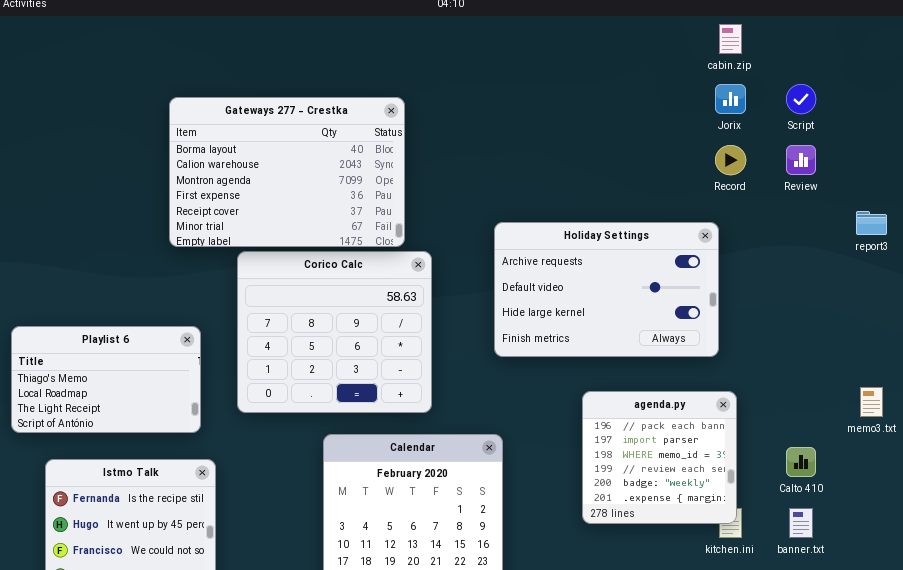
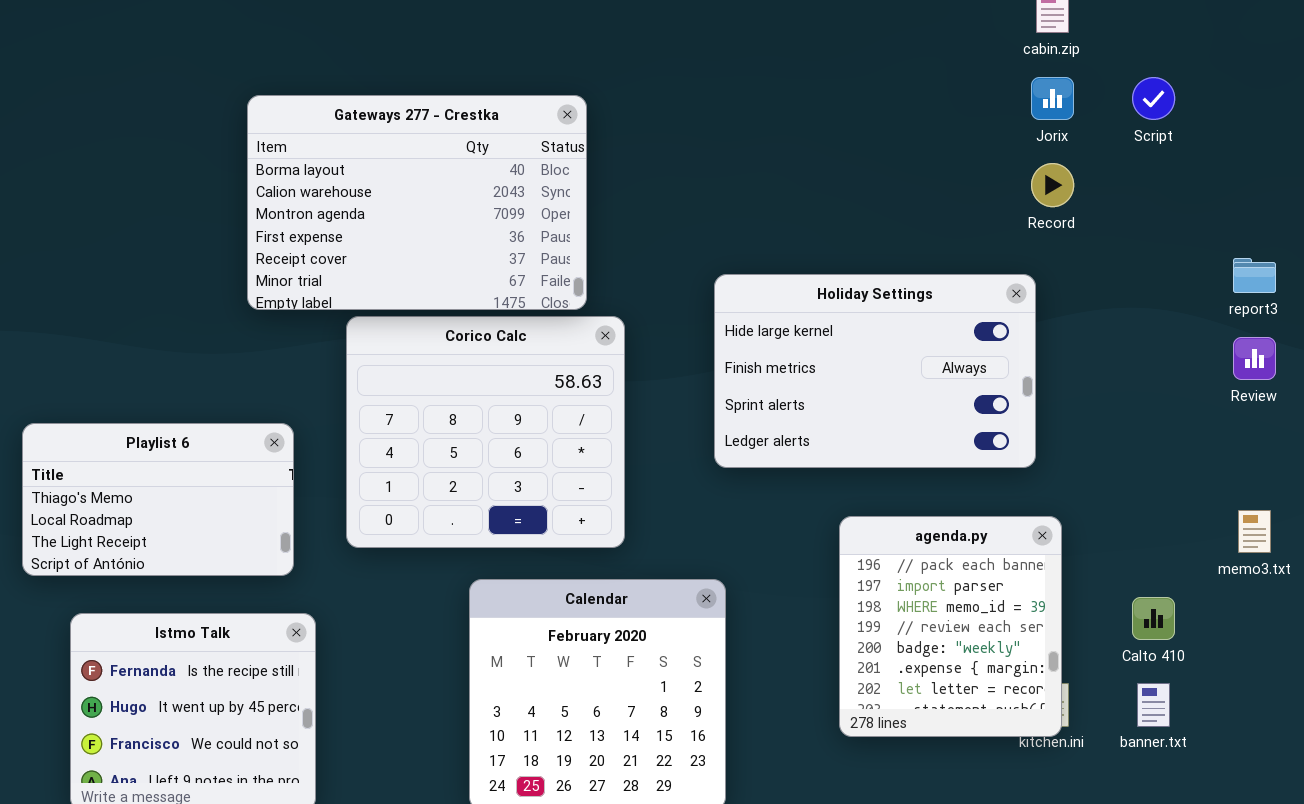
Review: [786,145,816,175] -> [1233,337,1276,380], moved
Holiday Settings: [494,222,719,357] -> [714,274,1036,468], scrolled down 2 rows
agenda.py: [582,391,737,524] -> [839,516,1062,737], resized

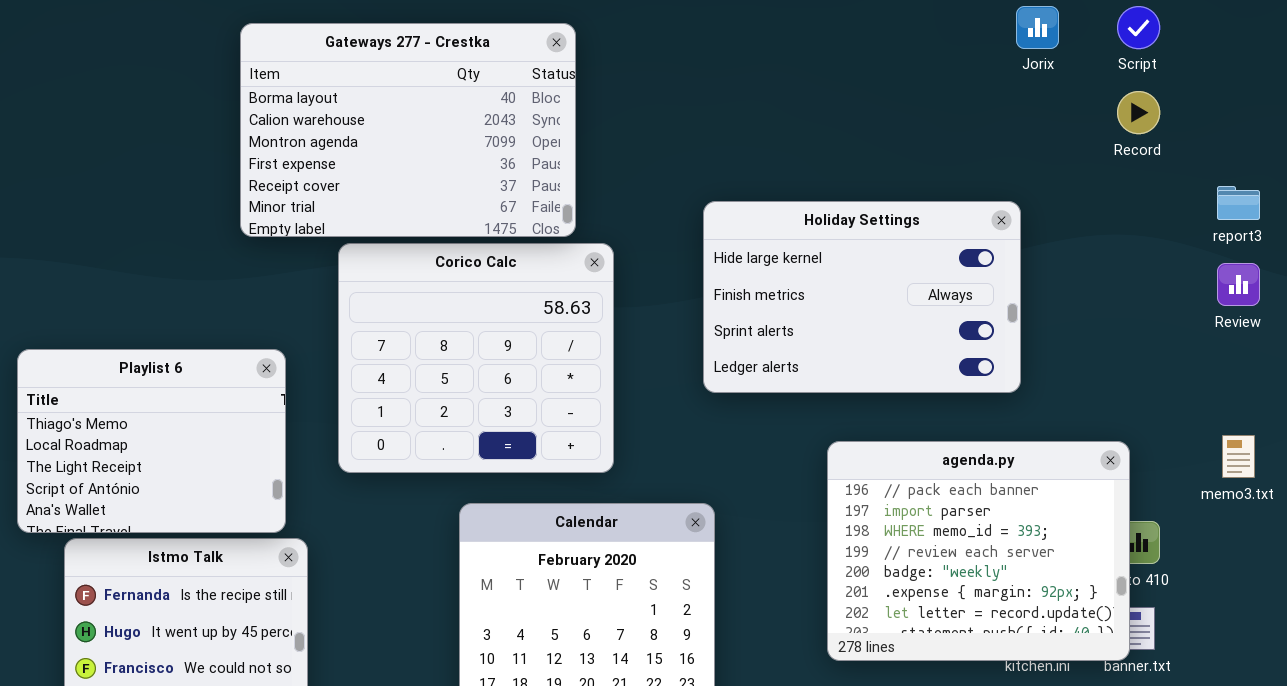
Record: [1031,163,1074,207] -> [1117,91,1160,134], moved
Playlist 6: [22,423,294,576] -> [17,349,286,533], resized
agenda.py: [839,516,1062,737] -> [827,441,1130,661], resized

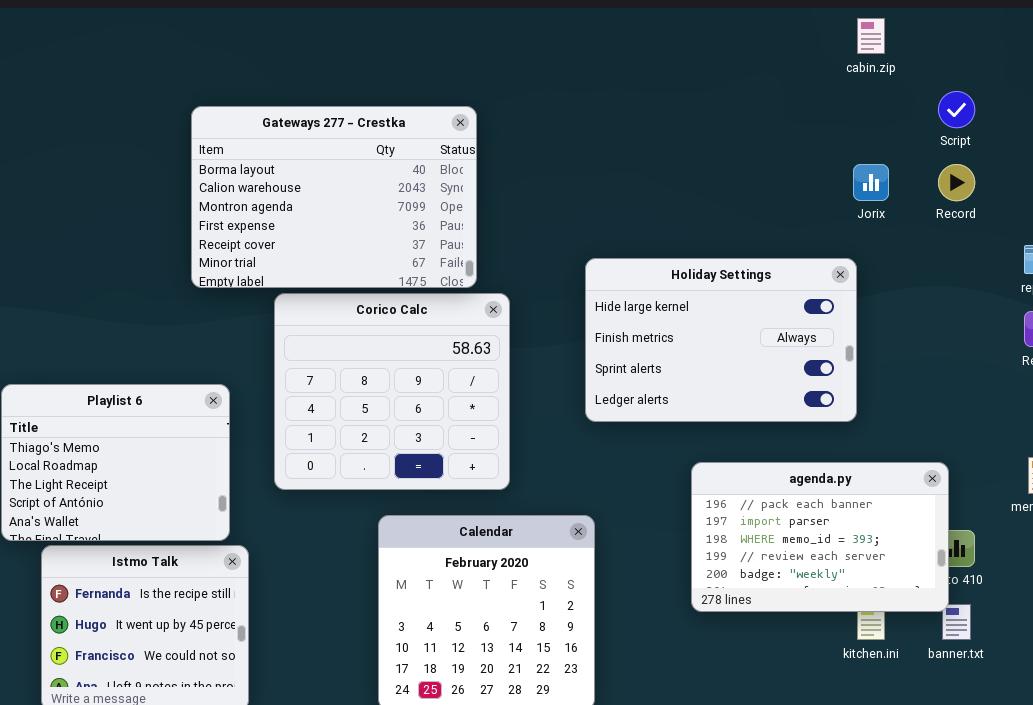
Jorix: [1016,6,1059,49] -> [853,164,889,201], moved
agenda.py: [827,441,1130,661] -> [691,462,949,612], resized

